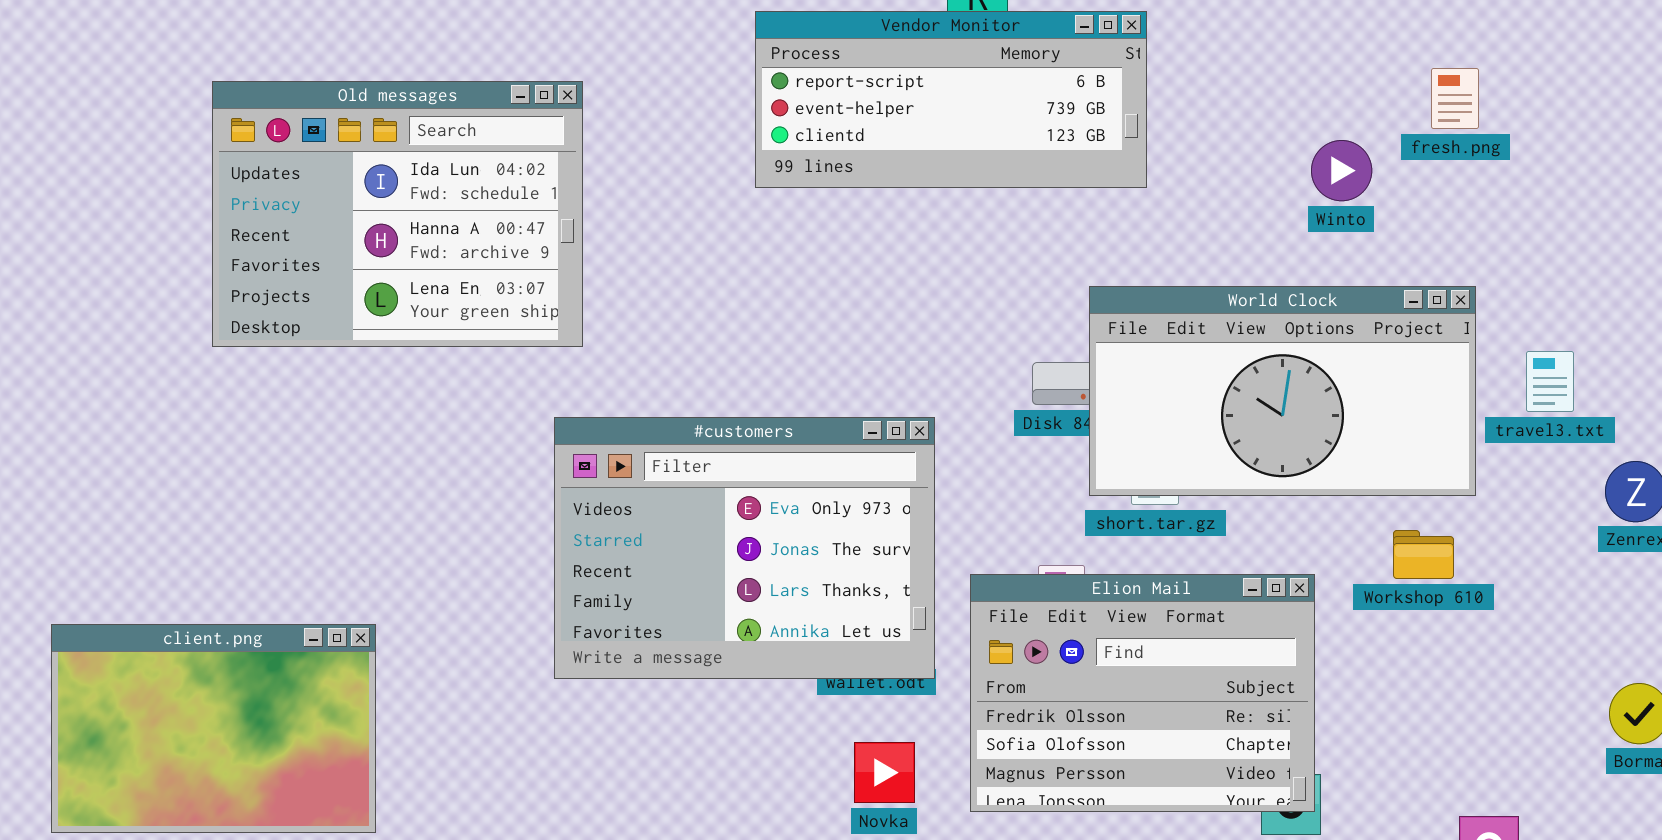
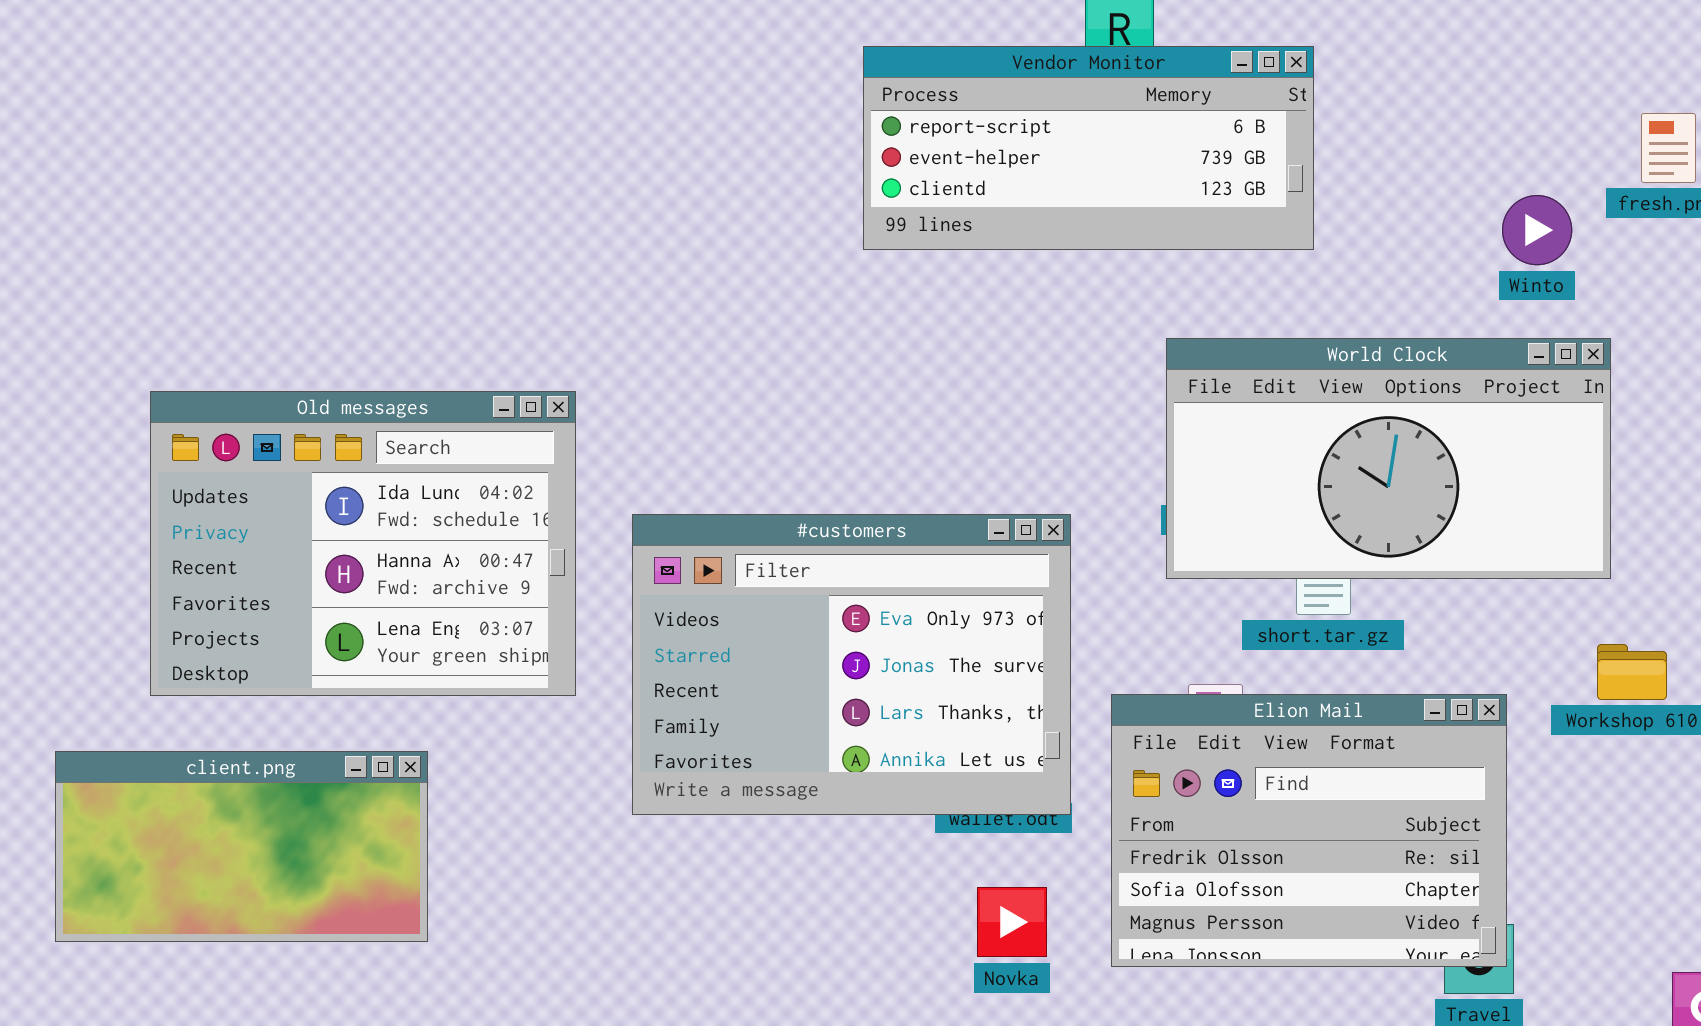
Old messages: [212,81,583,347] -> [150,391,576,696], moved
World Clock: [1089,286,1476,496] -> [1166,338,1611,579], moved
client.png: [51,624,376,833] -> [55,751,428,942], resized

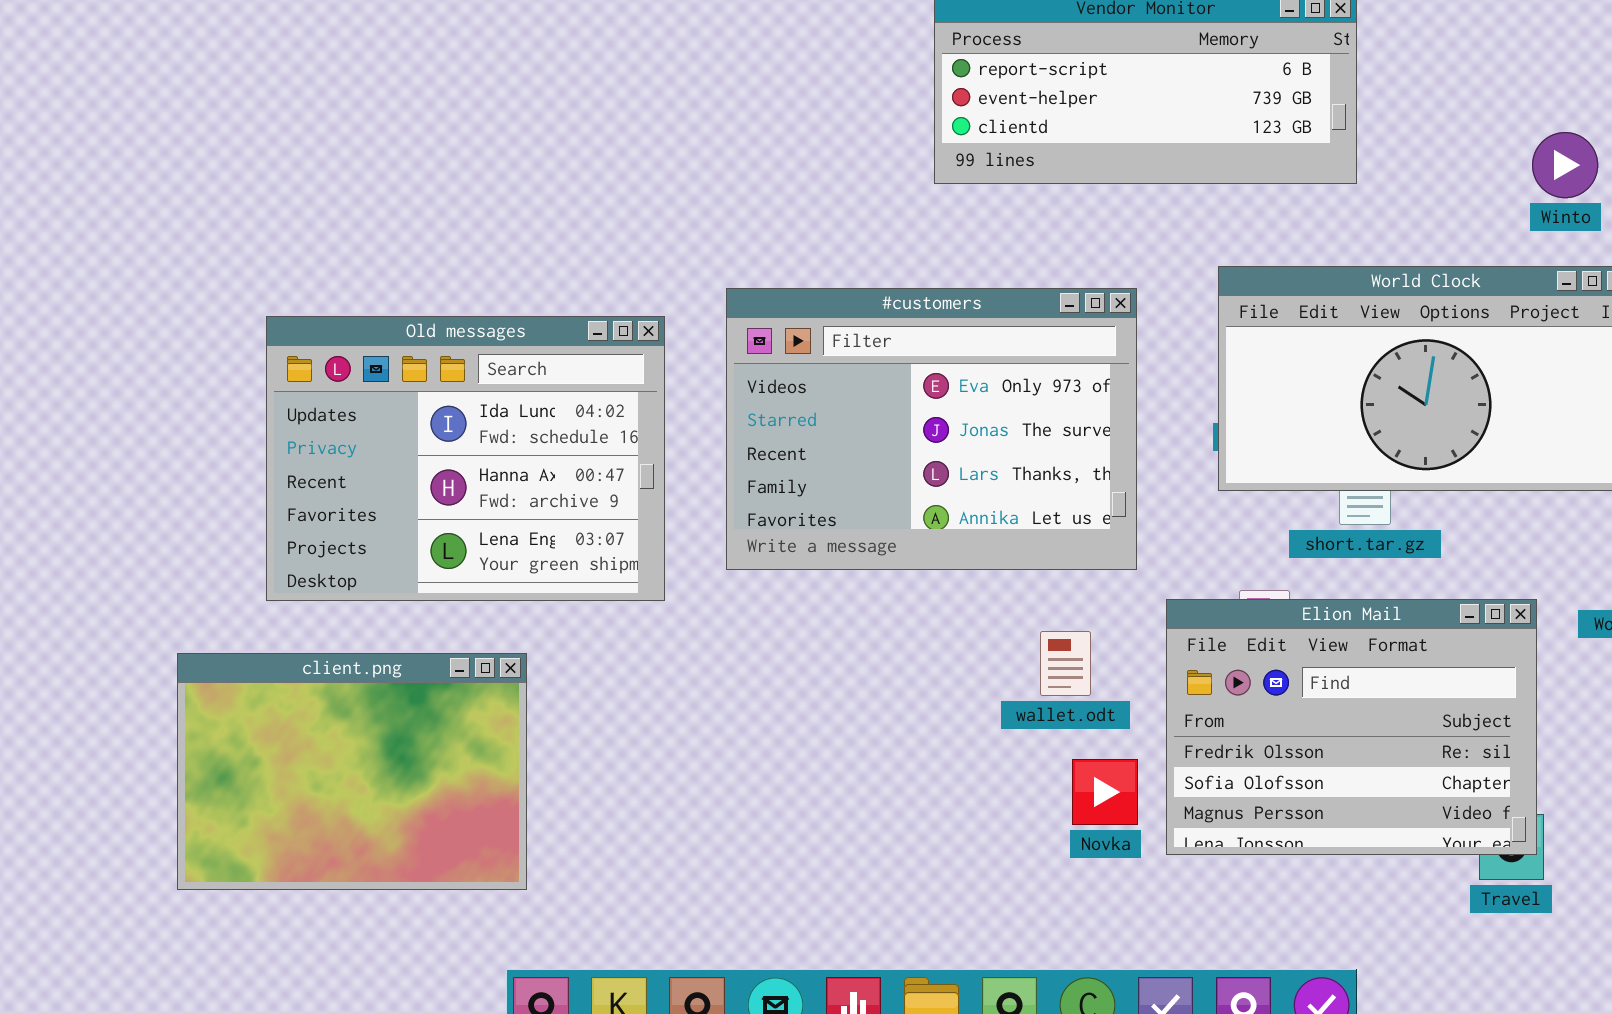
#customers: [632,514,1071,815] -> [726,288,1137,570], moved
client.png: [55,751,428,942] -> [177,653,527,890], resized
Novka: [977,887,1047,957] -> [1072,759,1138,825], moved

